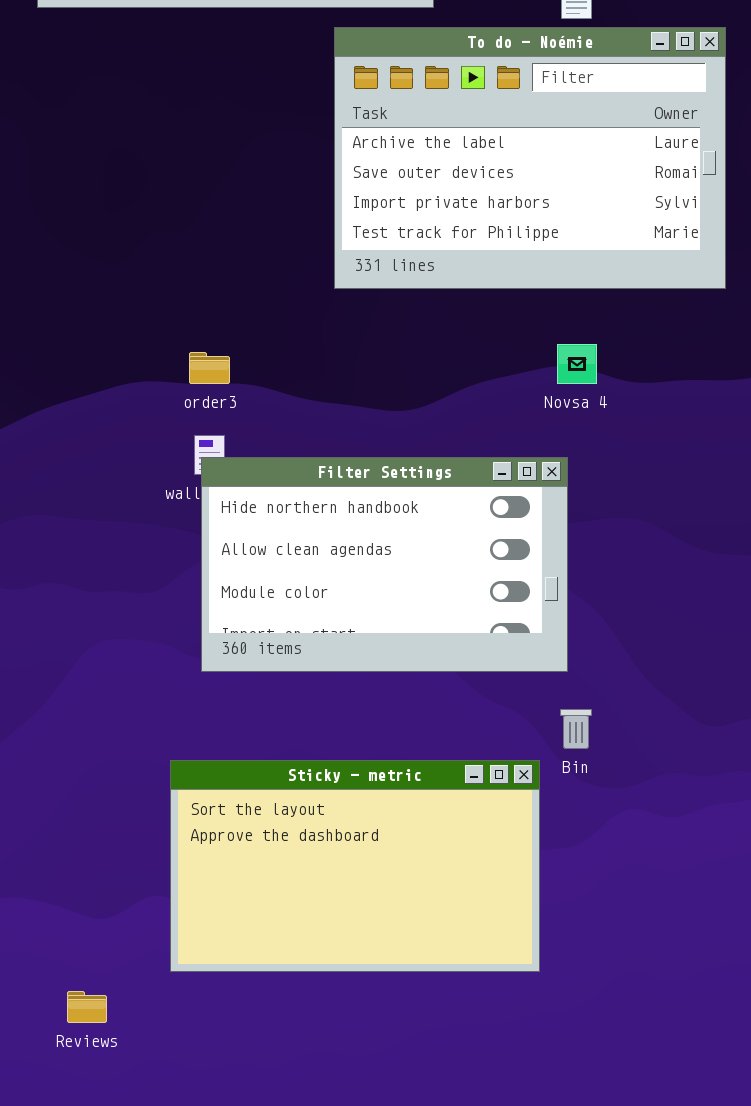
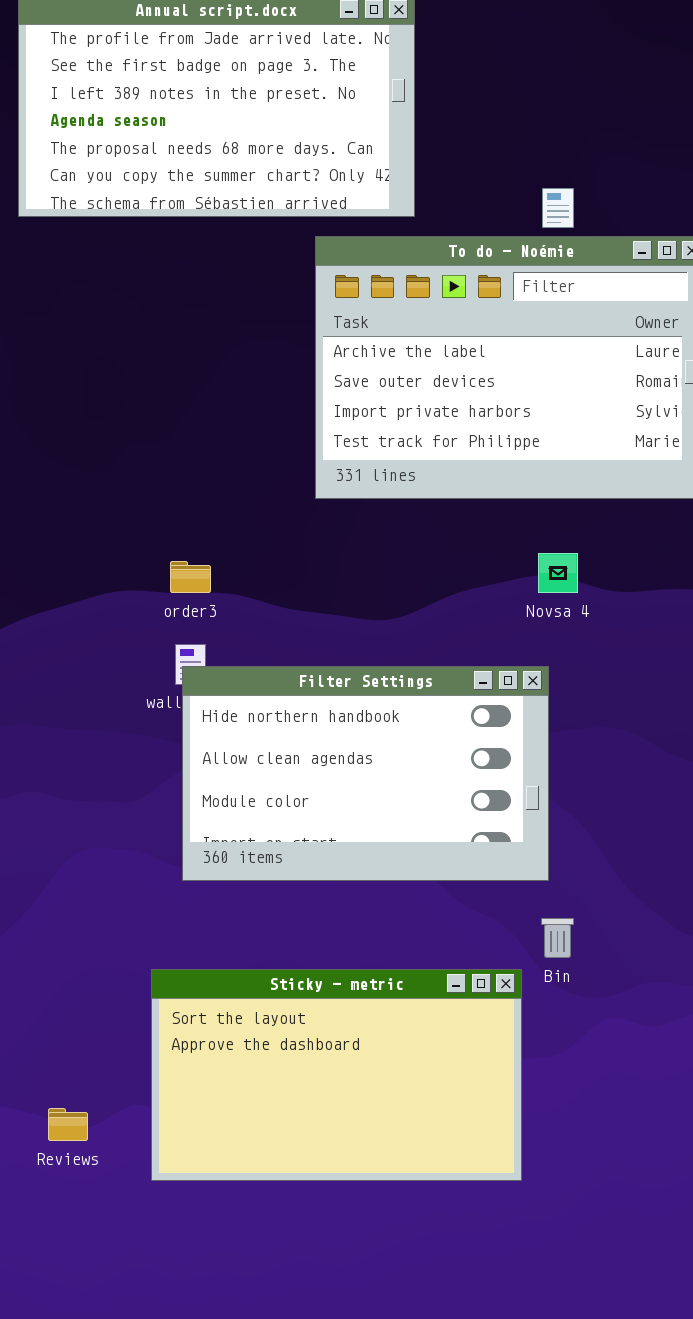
Reviews: [67,991,107,1023] -> [48,1108,88,1141], moved

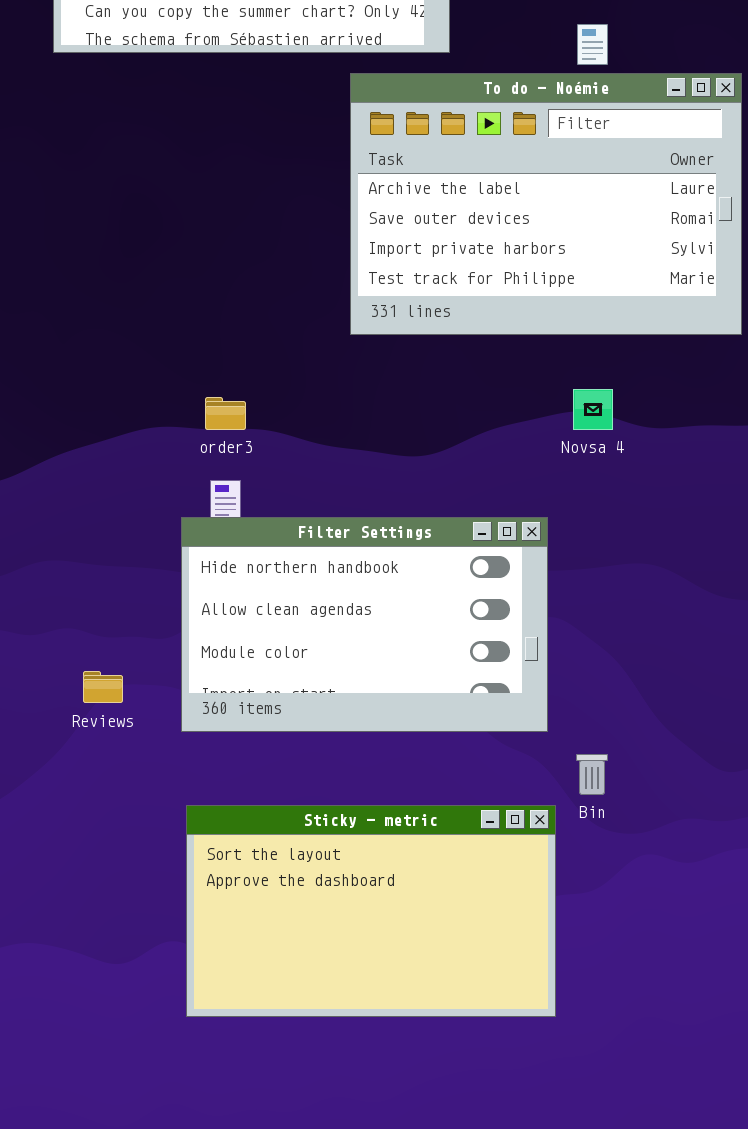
Filter Settings: [182,666,549,881] -> [181,517,548,732], moved
Reviews: [48,1108,88,1141] -> [83,671,123,703], moved

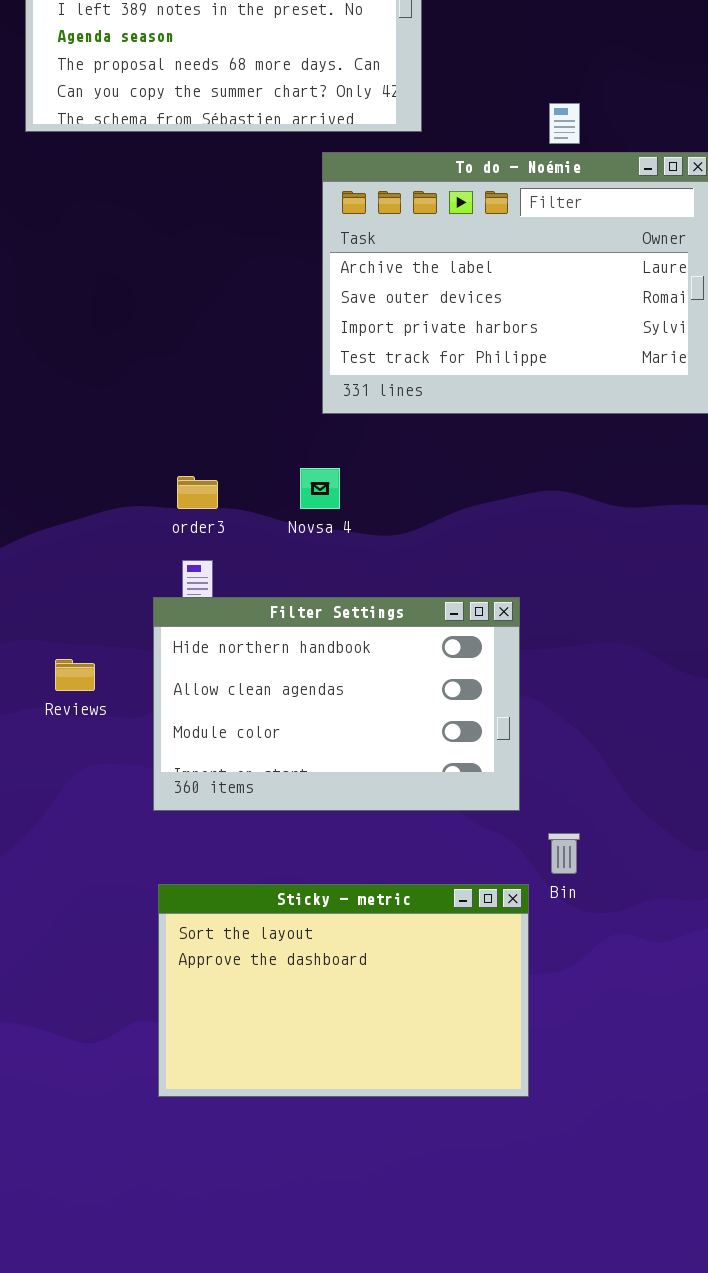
Novsa 4: [573,389,613,430] -> [300,468,340,509], moved
Reviews: [83,671,123,703] -> [55,659,95,691], moved

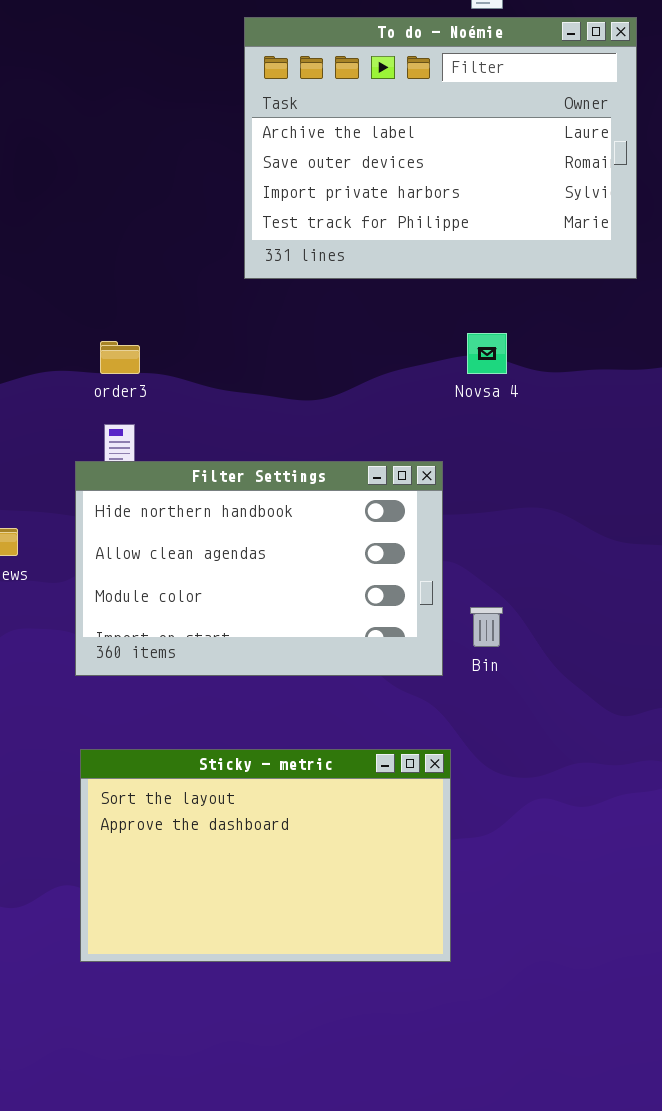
Novsa 4: [300,468,340,509] -> [467,333,507,374], moved
Bin: [548,833,580,874] -> [470,607,503,647], moved

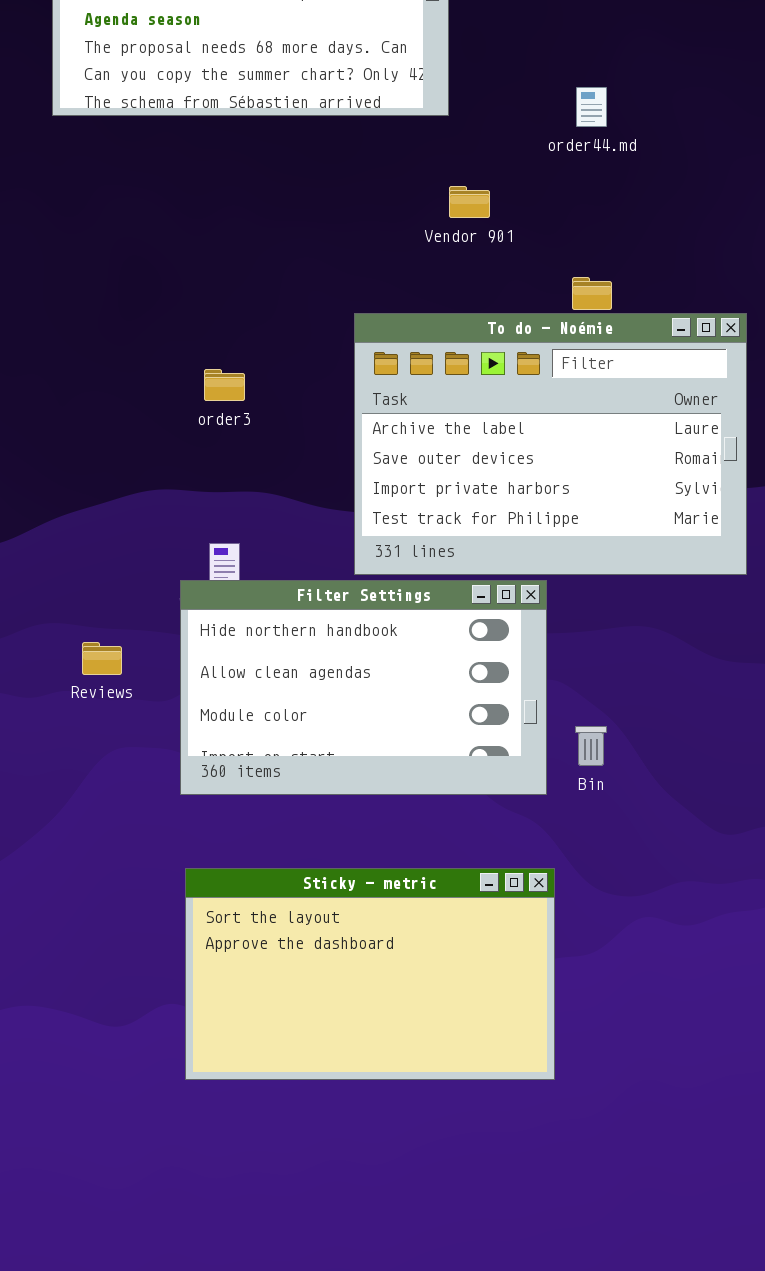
To do - Noémie: [244,17,637,279] -> [354,313,747,575], moved
order3: [100,341,140,374] -> [204,369,245,401], moved

